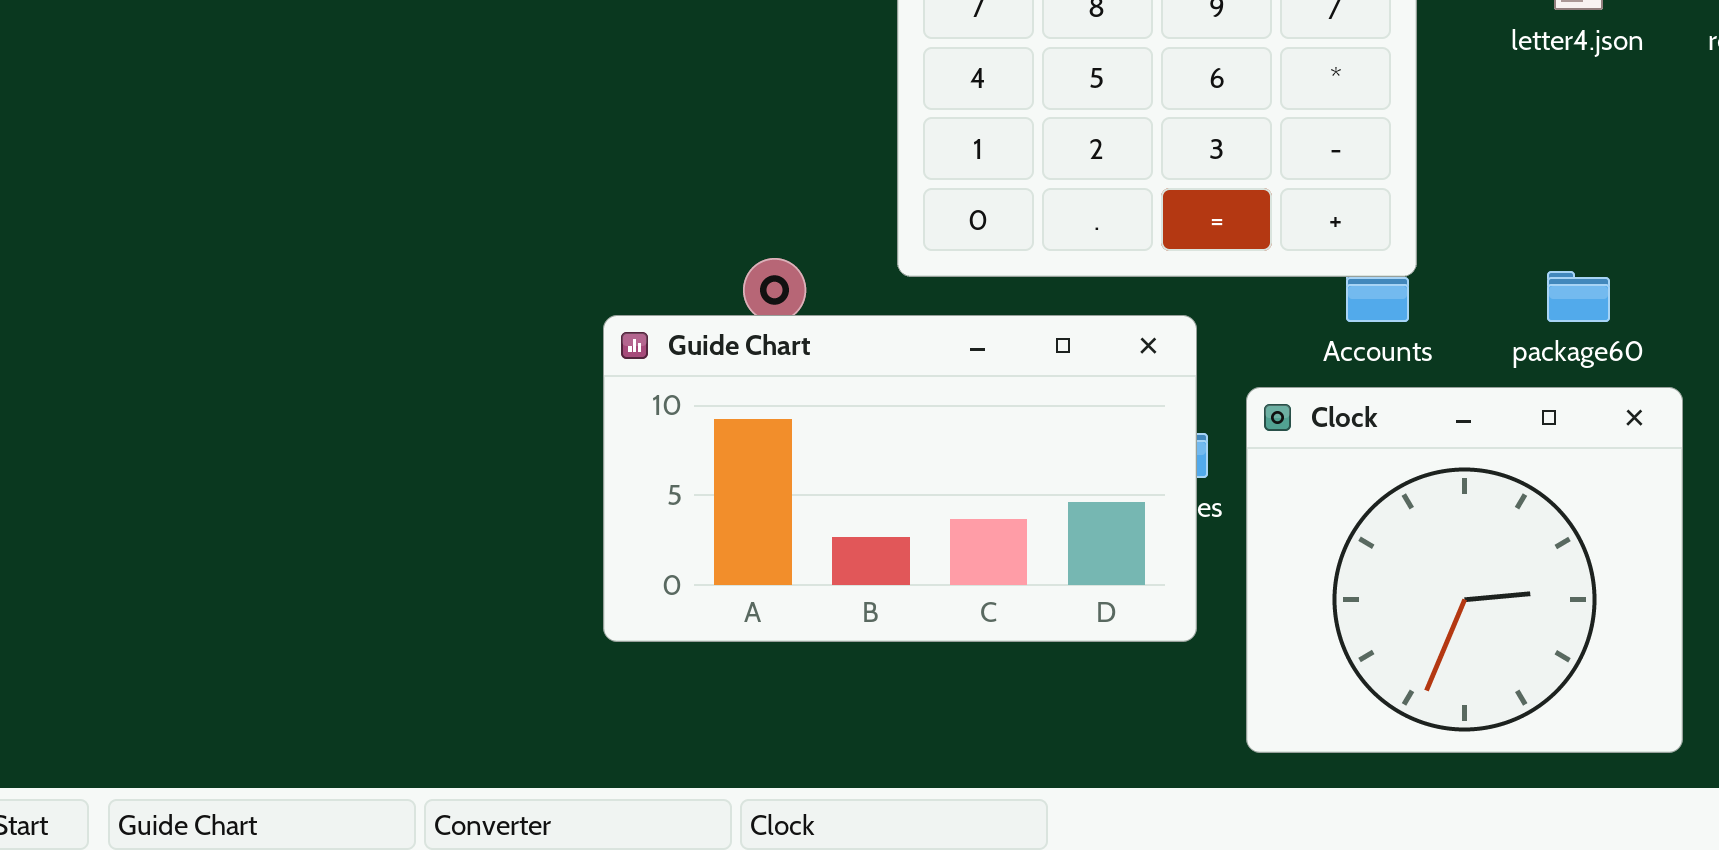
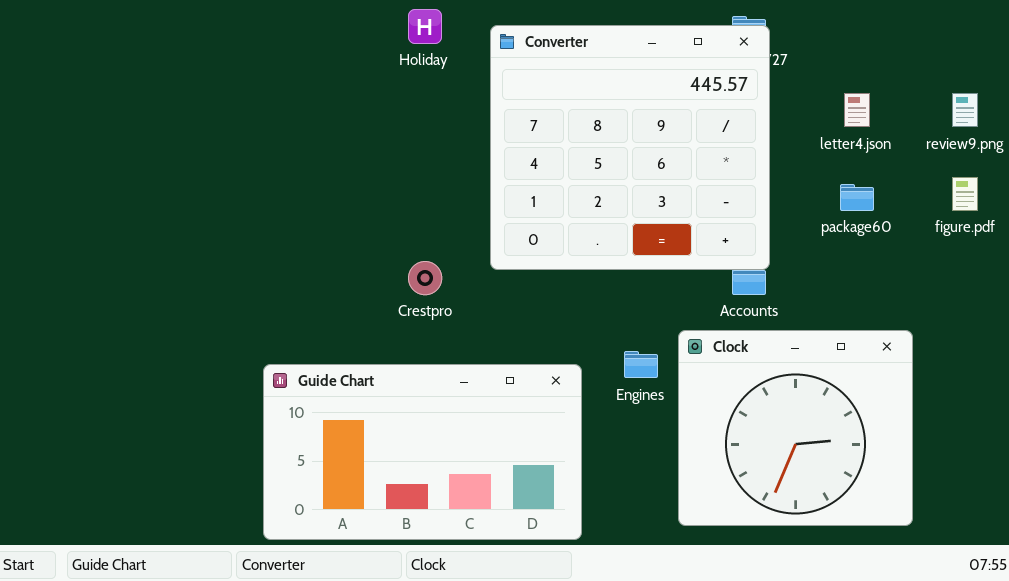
package60: [1547,271,1610,322] -> [840,184,874,211], moved
Guide Chart: [603,315,1197,642] -> [263,364,582,540], moved

